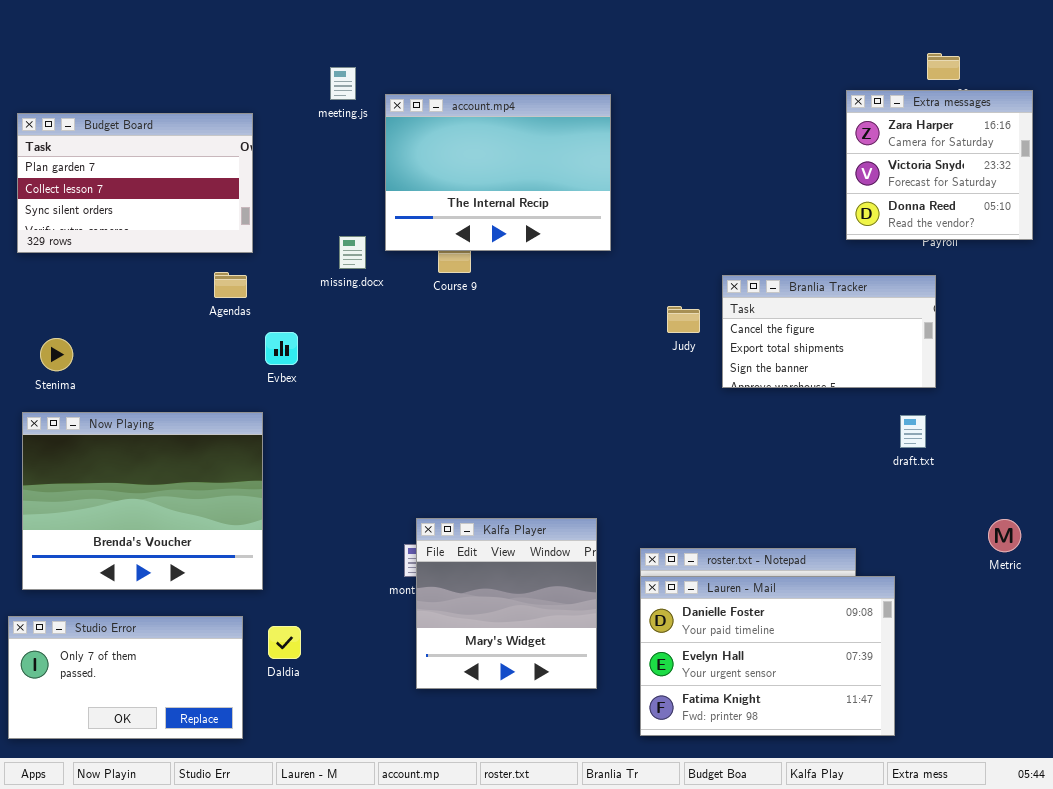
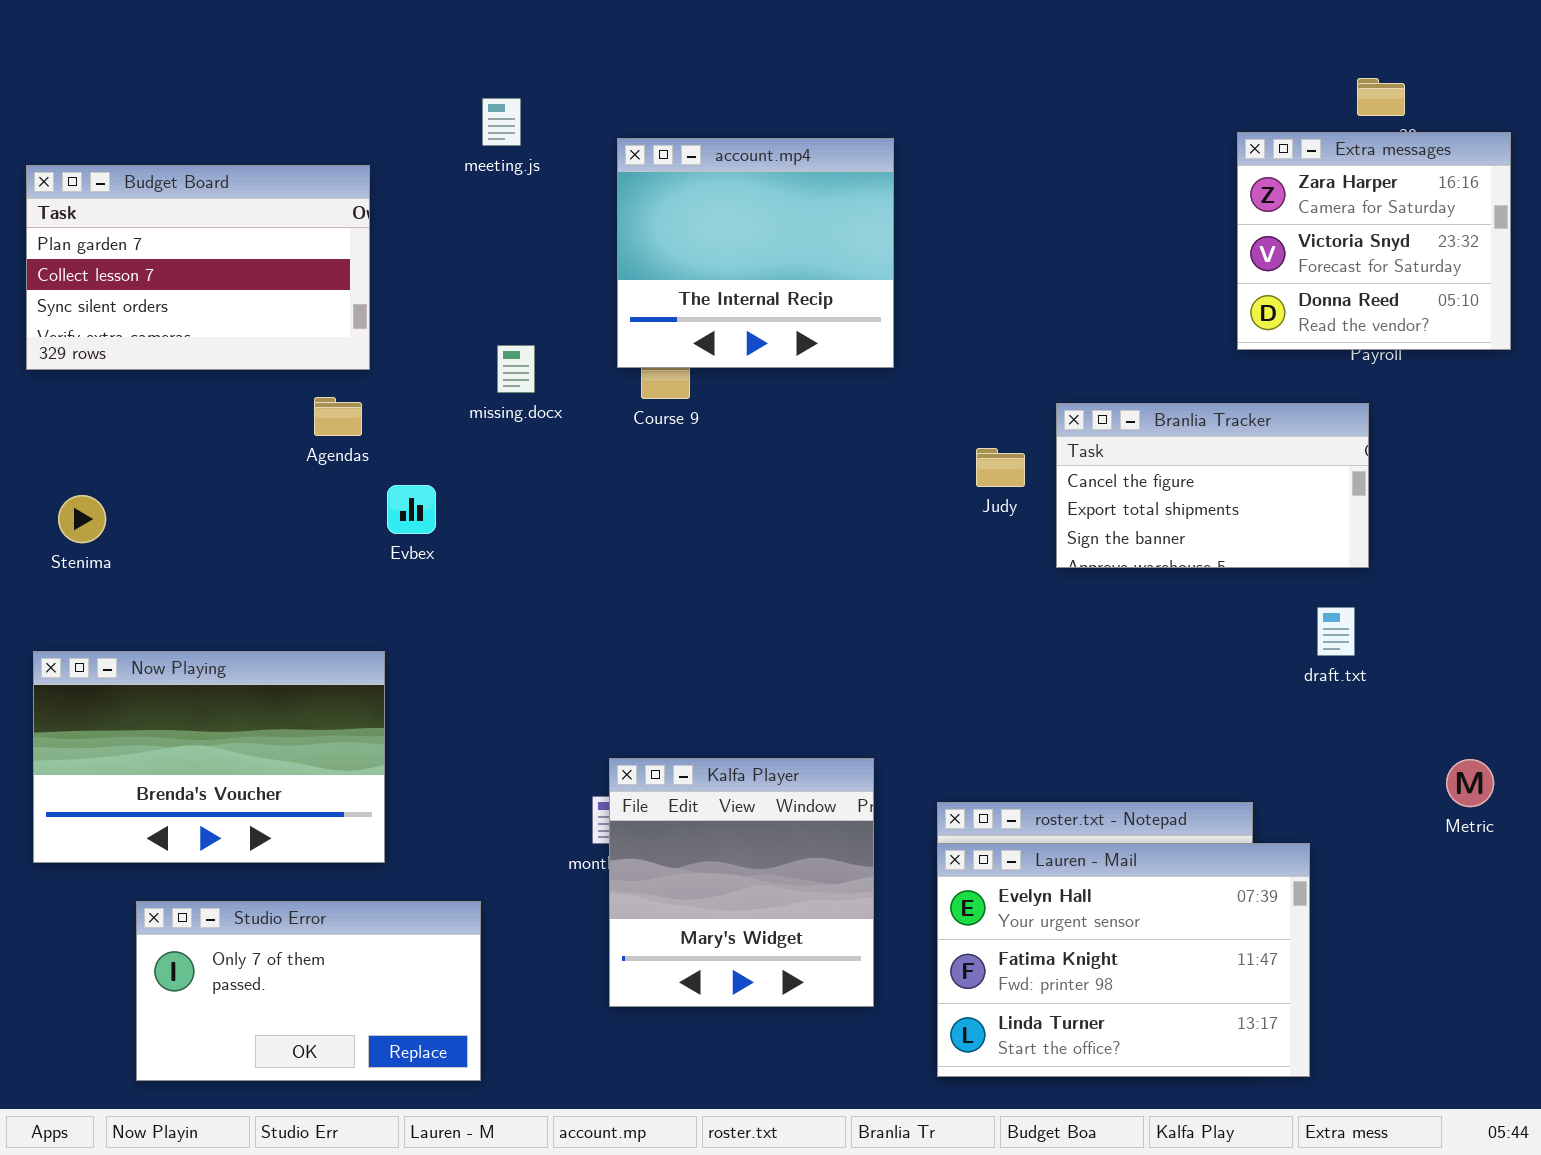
account.mp4: [385,94,611,251] -> [617,138,894,368], resized
Now Playing: [22,412,263,590] -> [33,651,385,863], resized
Lauren - Mail: [640,576,895,736] -> [937,843,1310,1077], scrolled down 1 row
Studio Error: [8,616,243,739] -> [136,901,481,1081], moved

